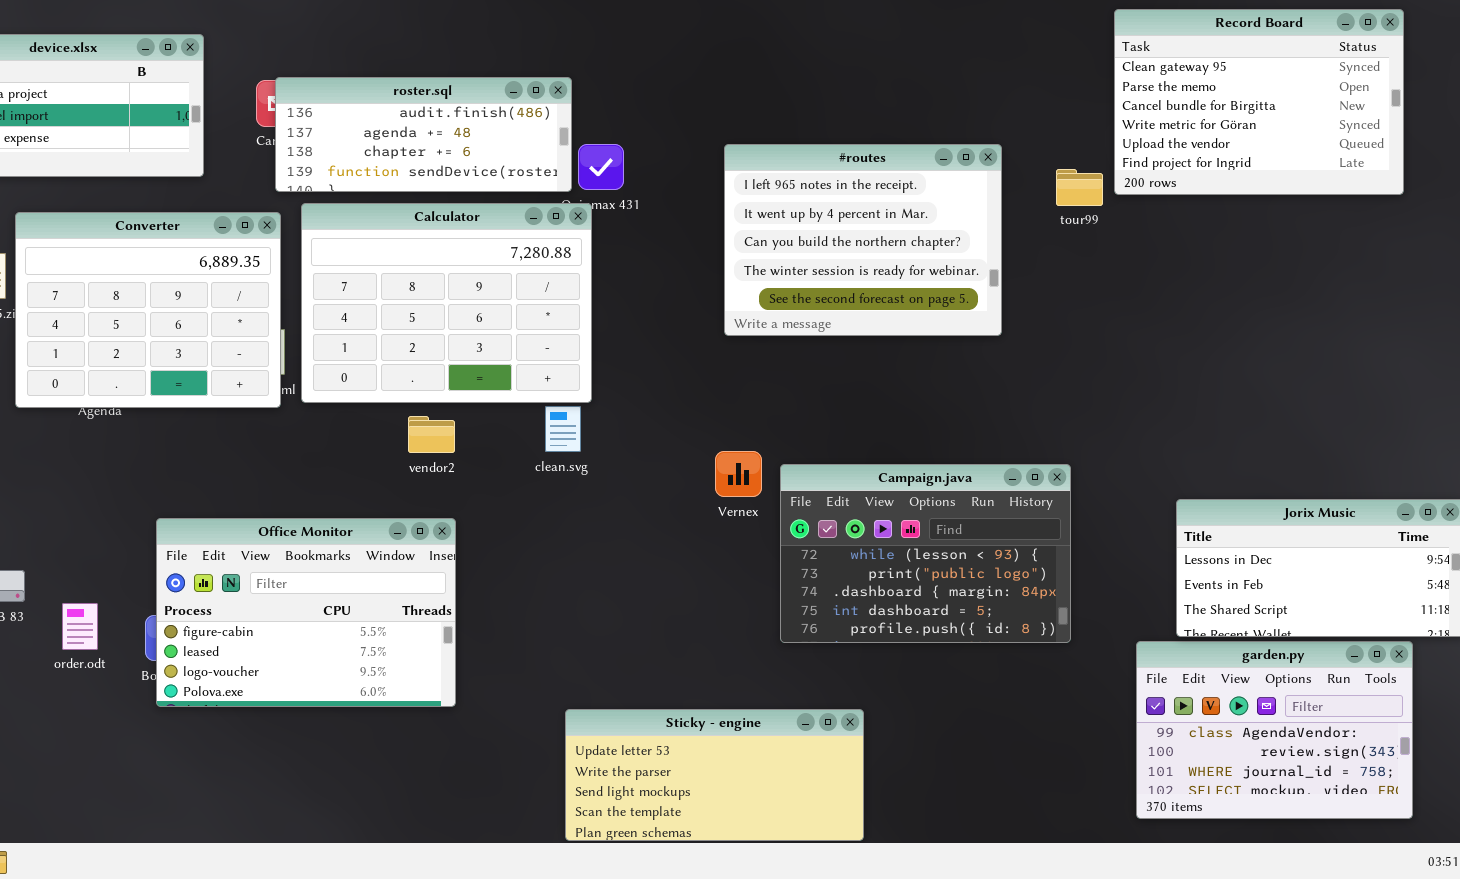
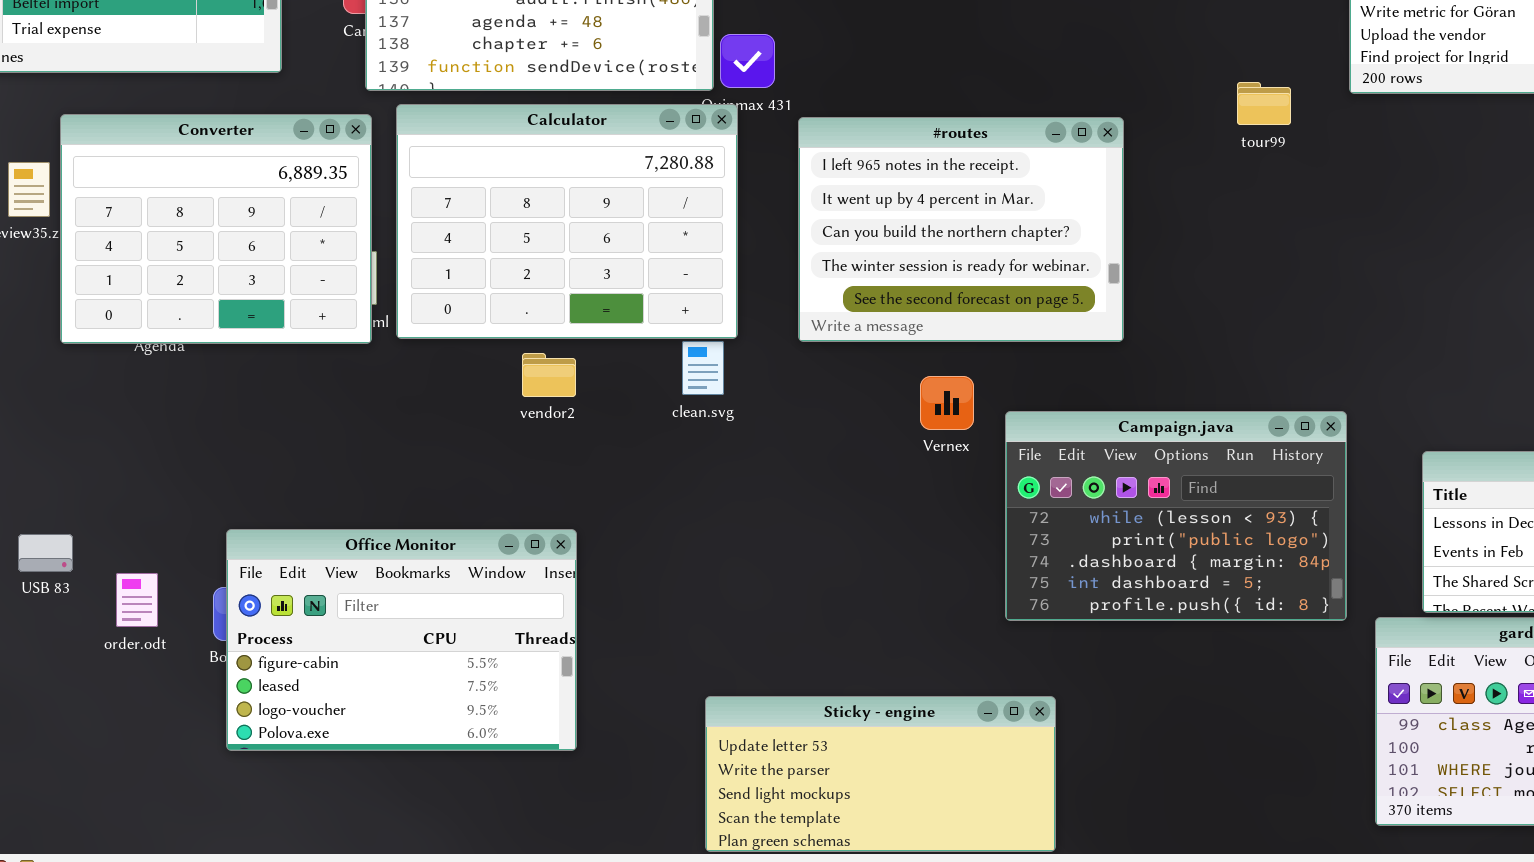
#routes: [724,144,1002,336] -> [798,117,1124,342], moved
tour99: [1056,169,1103,206] -> [1237,82,1291,125], moved
Vernex: [715,451,762,497] -> [920,376,974,430], moved
Campaign.java: [780,464,1071,643] -> [1005,411,1347,621], moved
Office Monitor: [156,518,456,707] -> [226,529,577,751], moved

